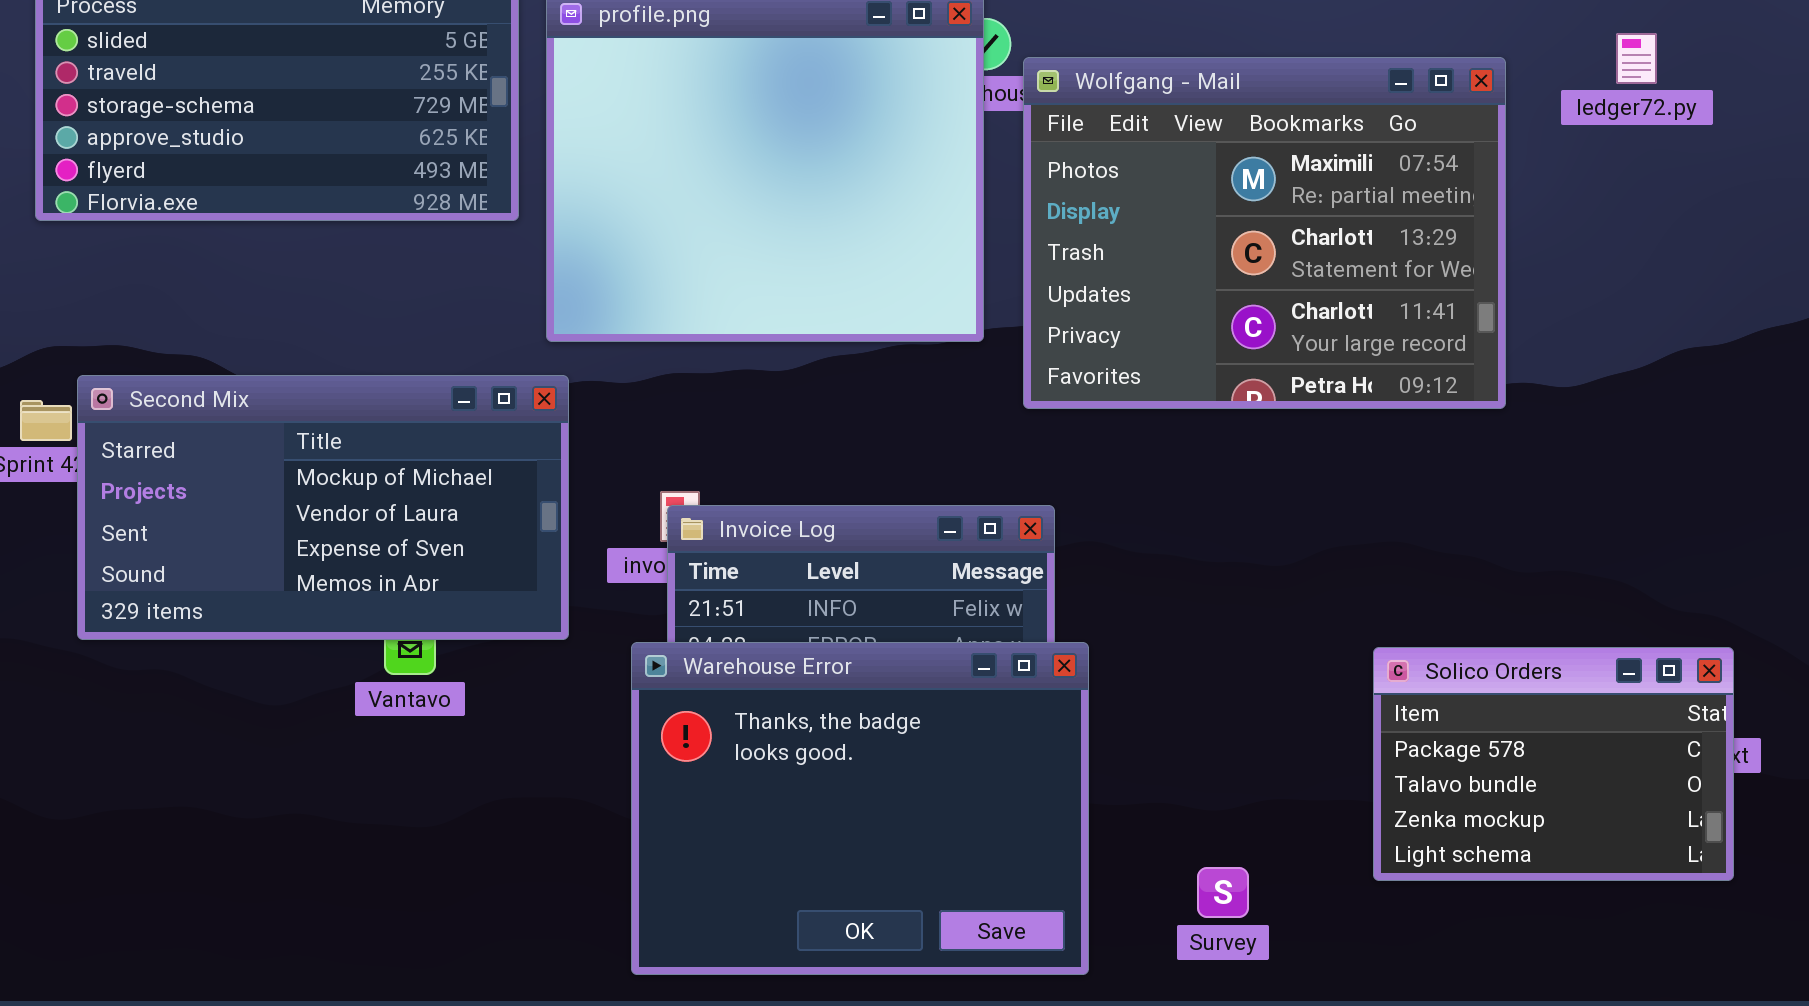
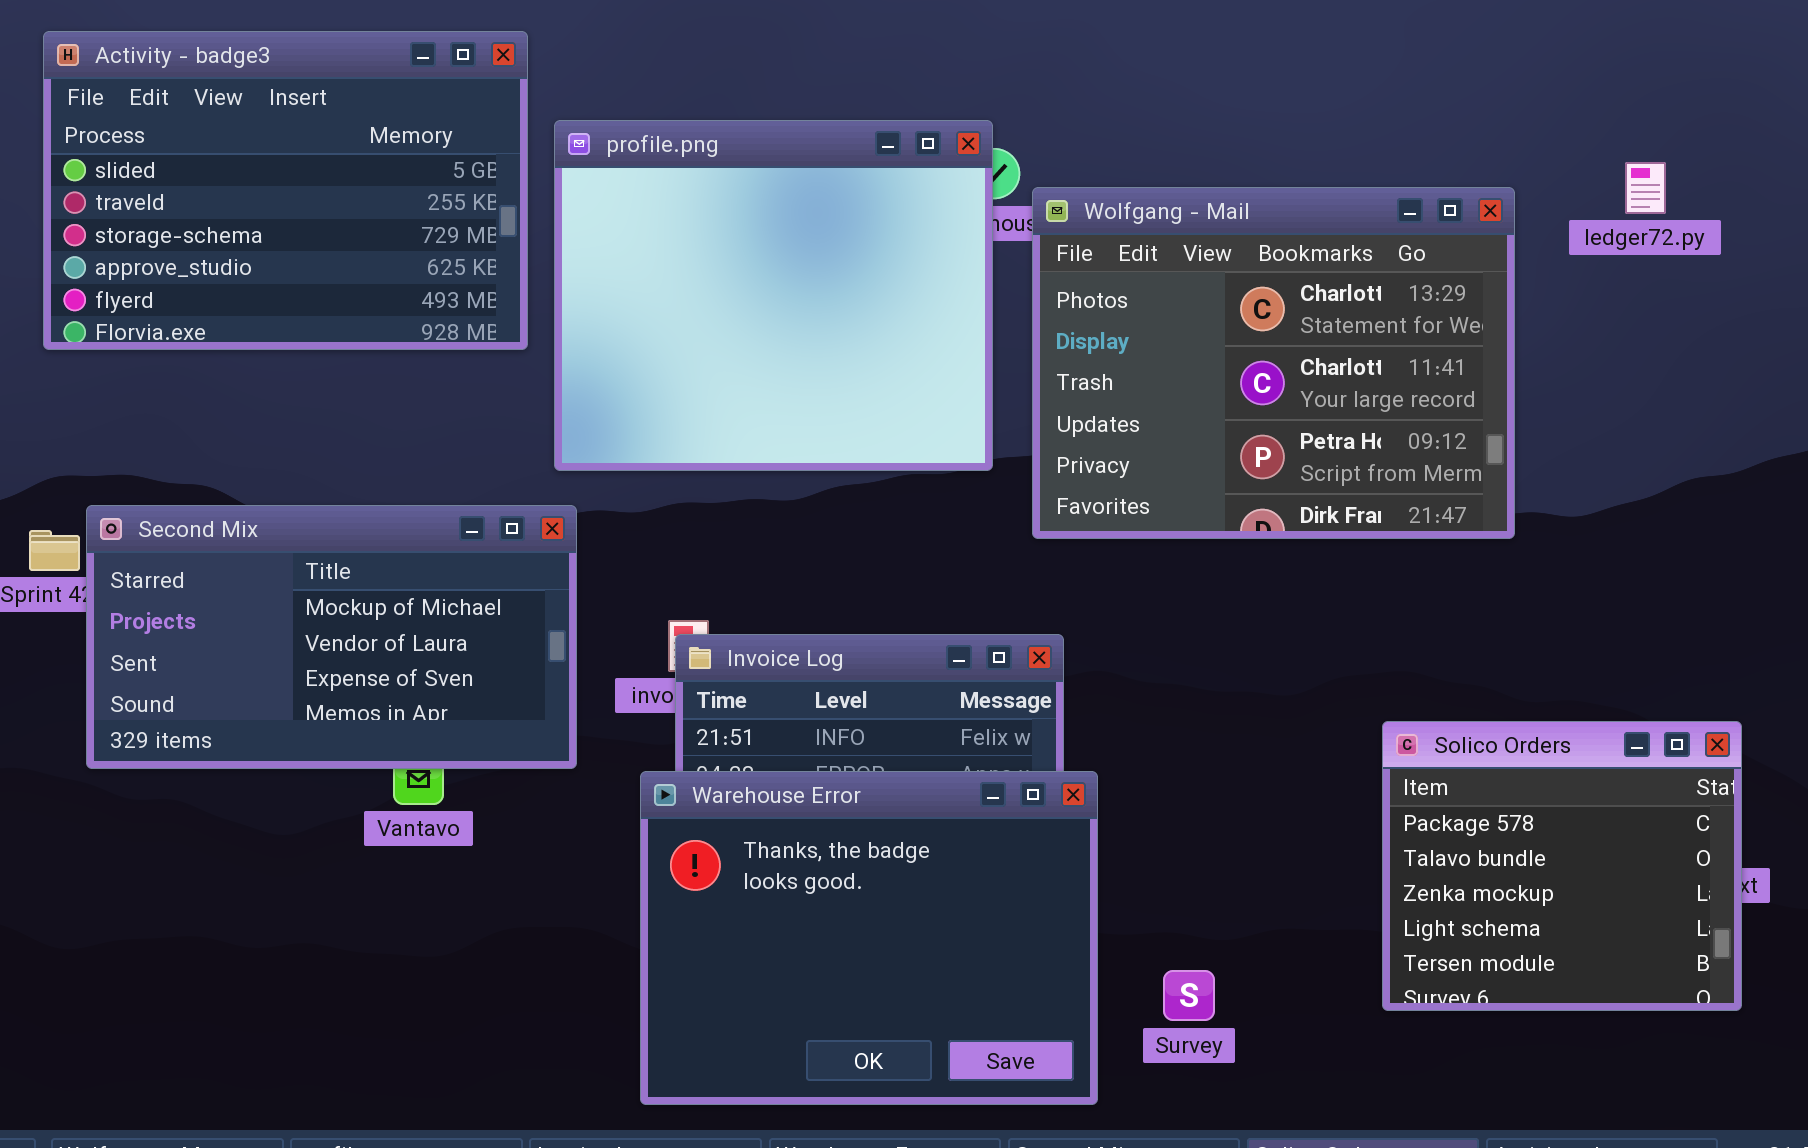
Wolfgang - Mail: [1023,57,1506,409] -> [1032,187,1515,539], scrolled down 1 row
Solico Orders: [1373,647,1734,881] -> [1382,721,1742,1011], resized
Survey: [1197,867,1249,918] -> [1163,970,1215,1021], moved

